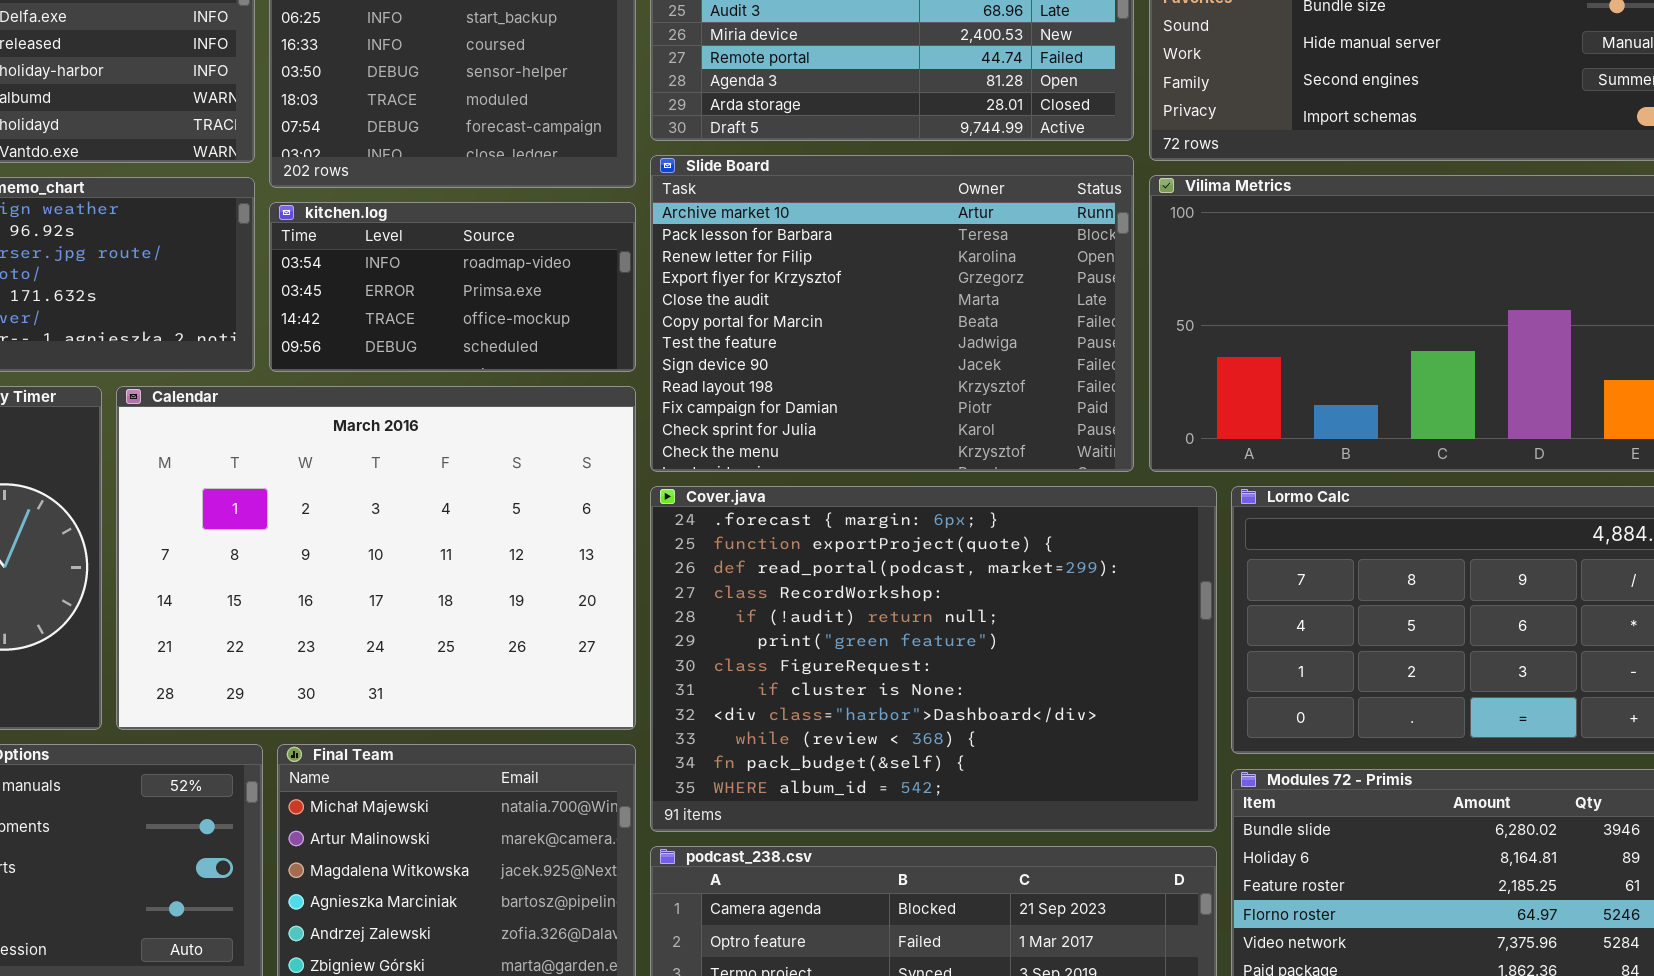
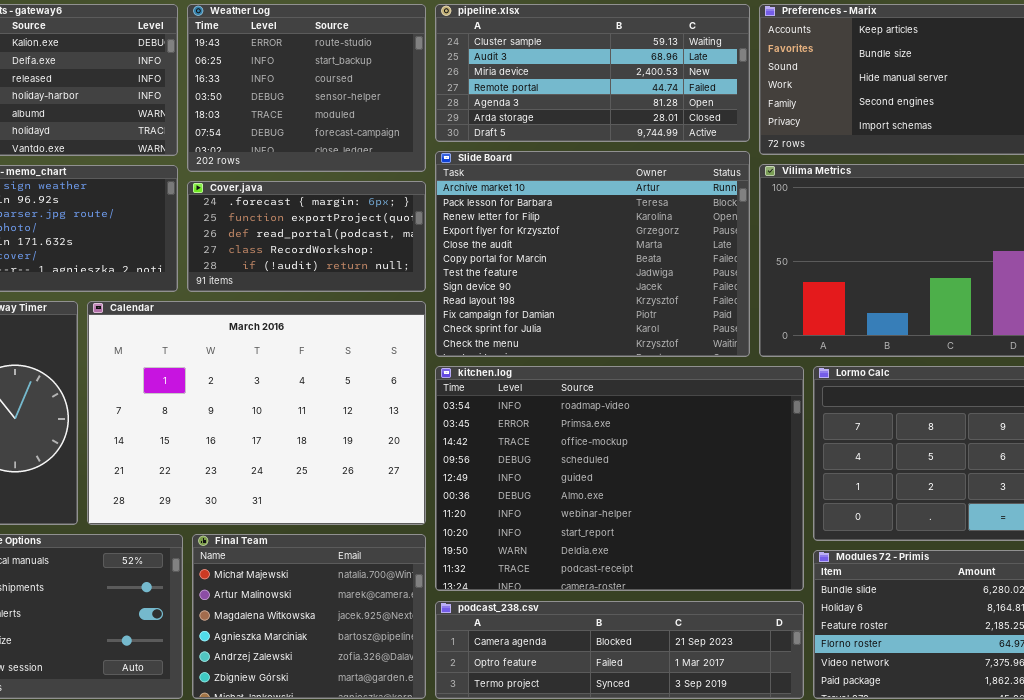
kitchen.log: [269,202,636,372] -> [435,366,804,591], moved, resized
Cover.java: [650,486,1217,832] -> [187,181,426,292], moved, resized

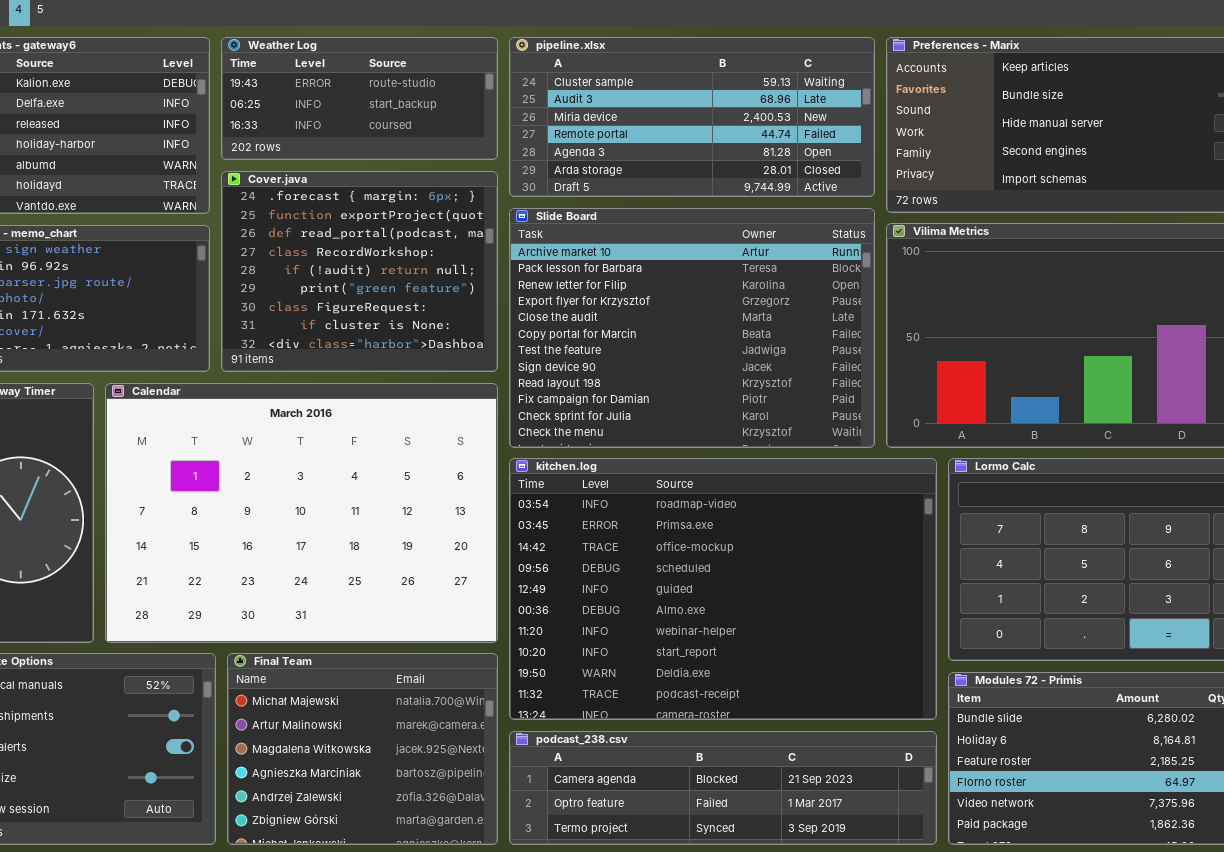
Weather Log: [187,4,426,172] -> [221,37,498,160], resized
Cover.java: [187,181,426,292] -> [221,171,498,372], resized

